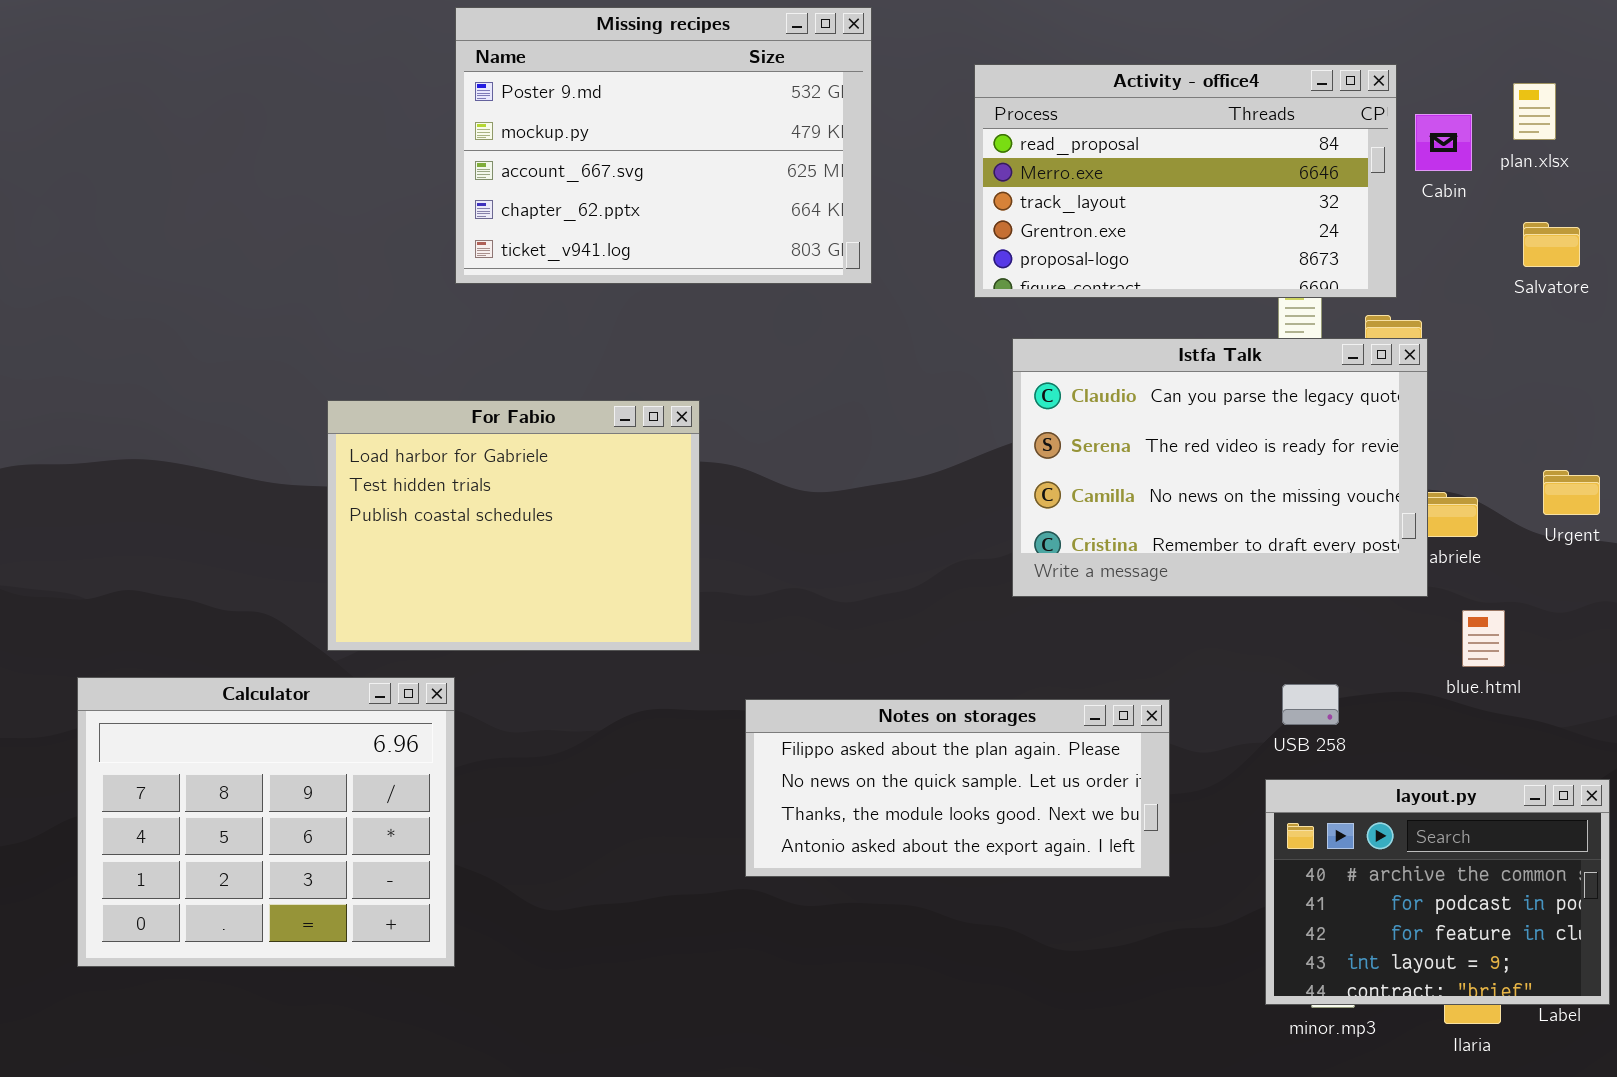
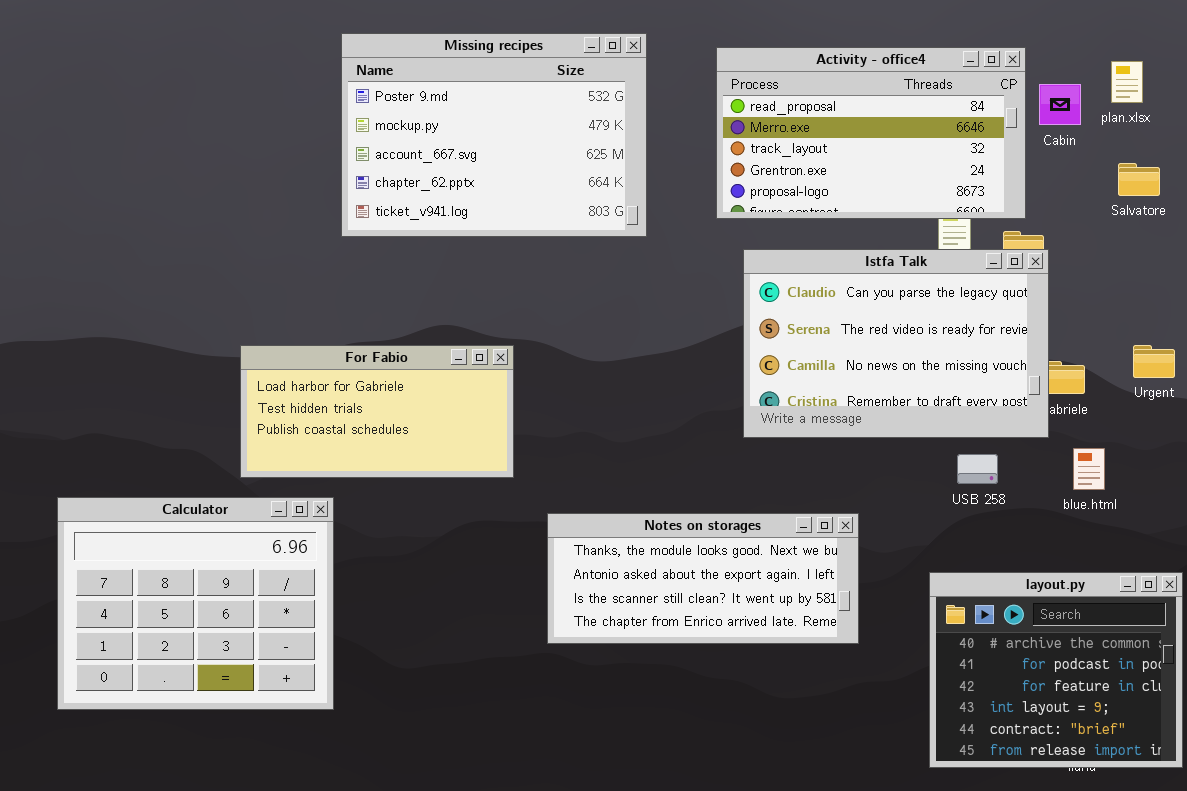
Missing recipes: [455,7,872,284] -> [341,33,647,237], moved
For Fabio: [327,400,700,651] -> [240,345,514,478], resized
USB 258: [1282,684,1339,725] -> [957,454,998,484], moved
Notes on storages: [745,699,1170,877] -> [547,513,859,644], scrolled down 2 rows
layout.py: [1265,779,1610,1005] -> [929,572,1183,768], resized

